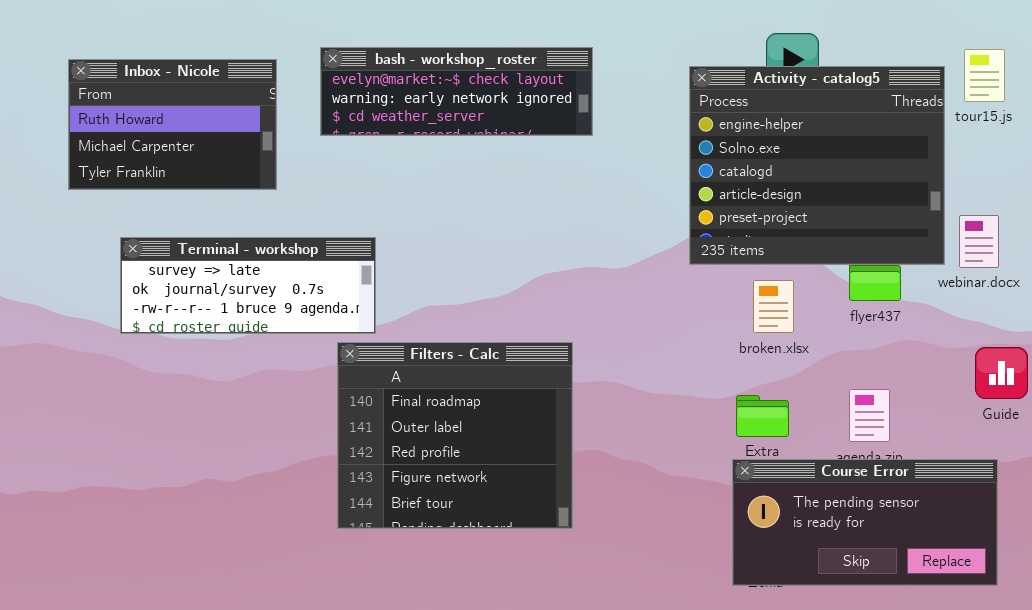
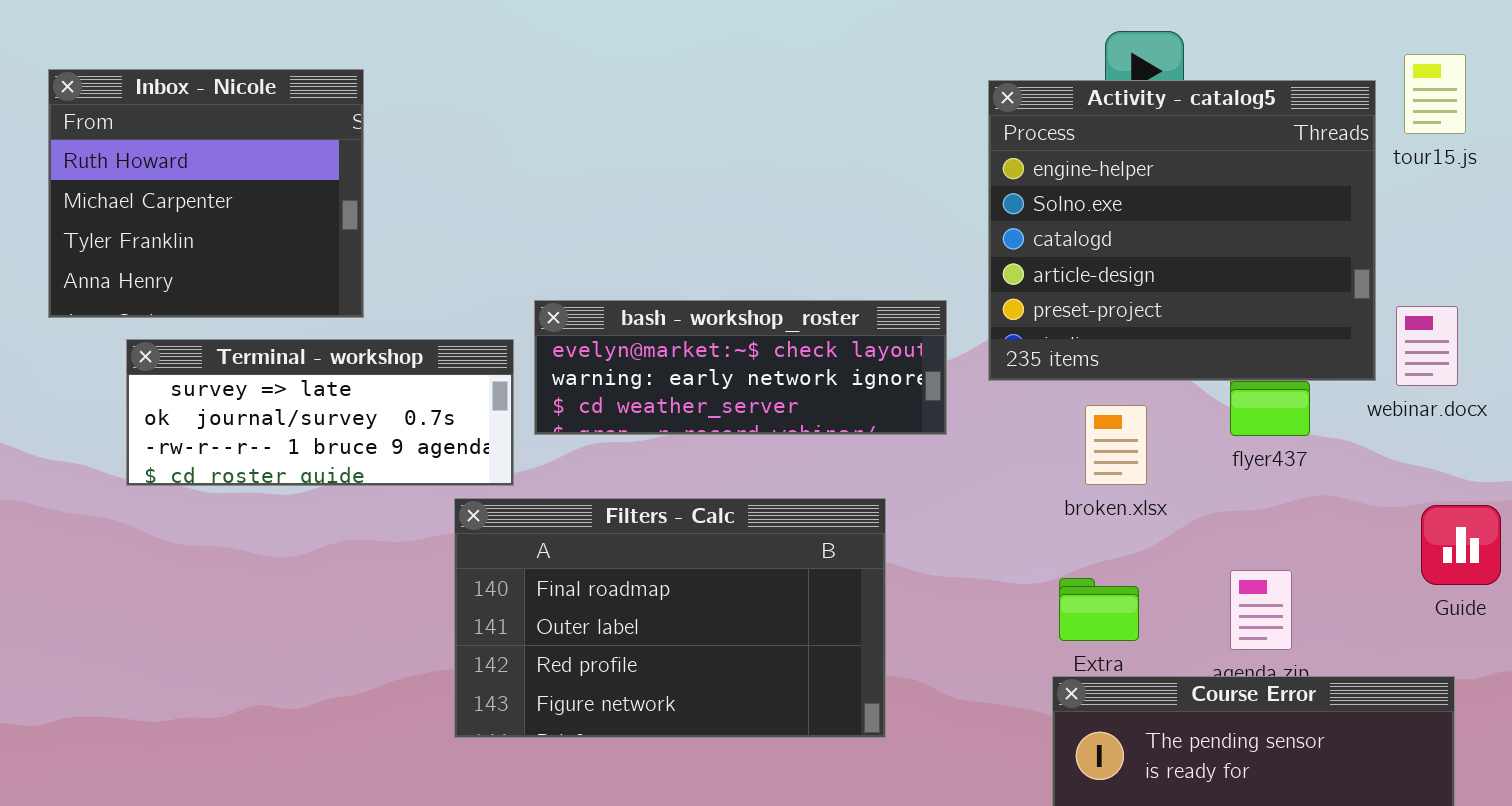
bash - workshop_roster: [320,47,593,136] -> [534,300,947,435], moved
Inbox - Nicole: [68,59,277,190] -> [48,69,364,318], resized
Filters - Calc: [337,342,573,529] -> [454,498,886,738], resized

